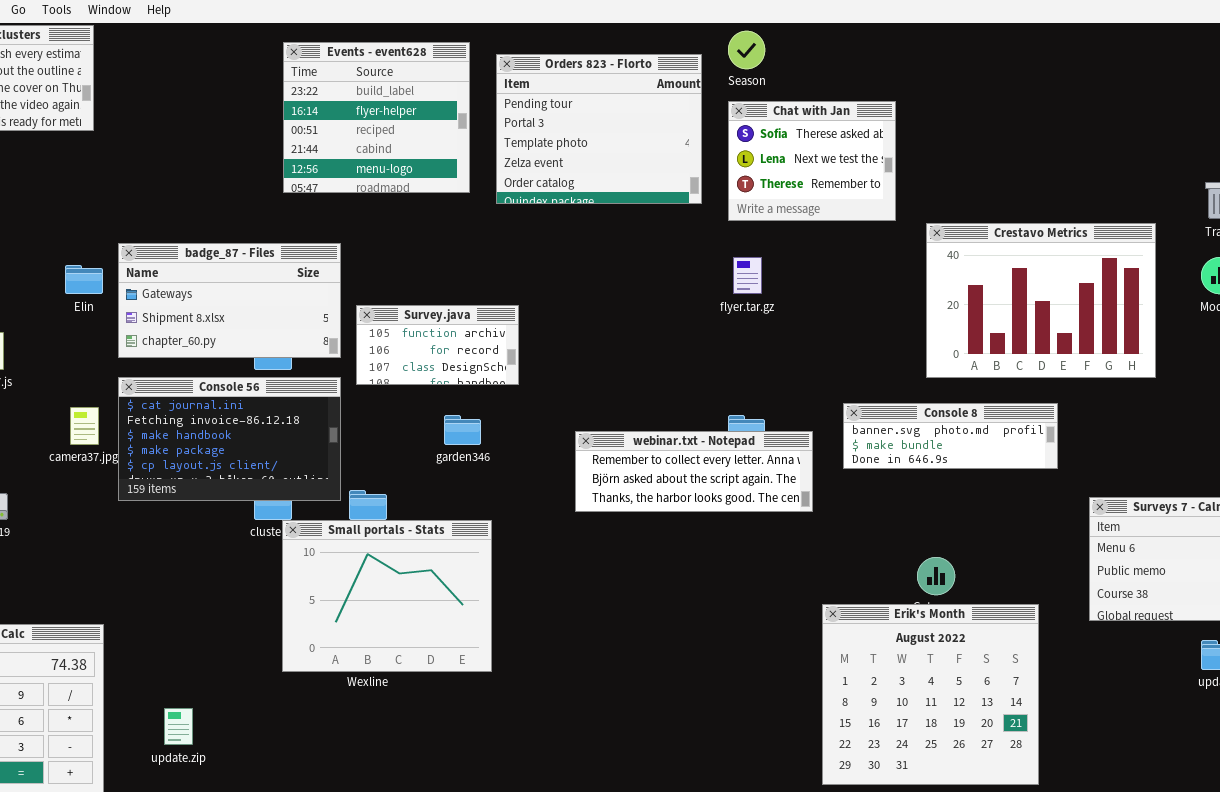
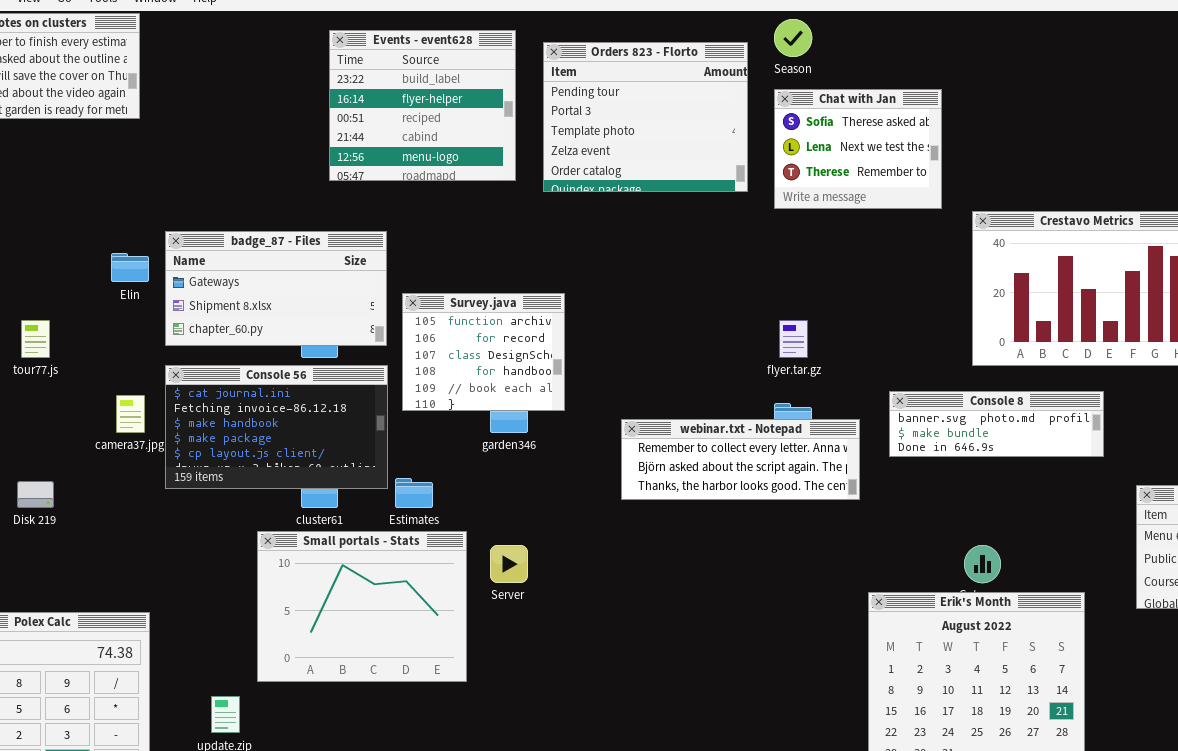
flyer.tar.gz: [733,257,762,294] -> [779,320,808,358], moved
Survey.java: [356,305,519,385] -> [402,293,565,411], resized
Small portals - Stats: [282,520,492,672] -> [257,531,467,682], moved

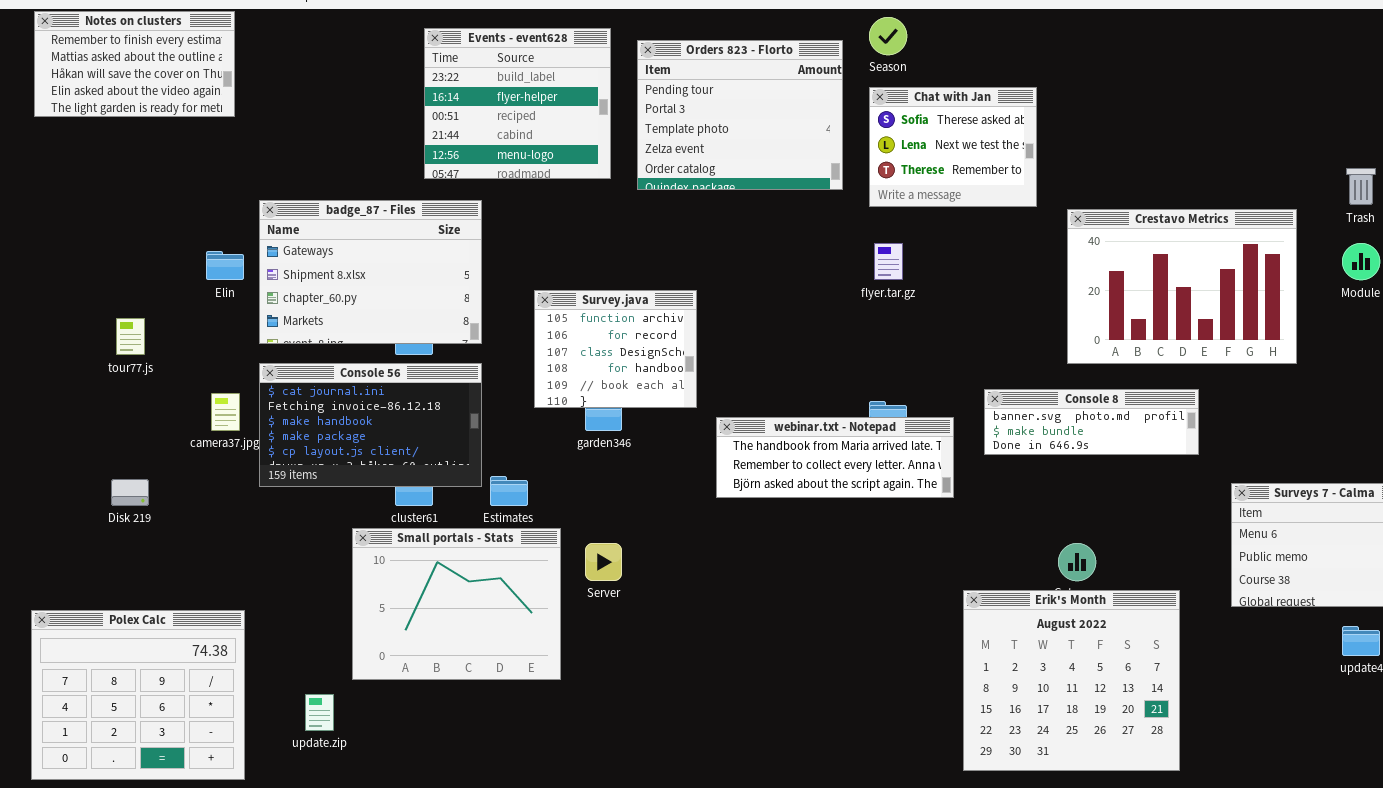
badge_87 - Files: [165,231,387,346] -> [259,200,482,344], resized
Survey.java: [402,293,565,411] -> [534,290,697,408], moved
flyer.tar.gz: [779,320,808,358] -> [874,243,903,280], moved
webinar.txt - Notepad: [621,419,860,500] -> [716,417,954,498], scrolled up 1 row

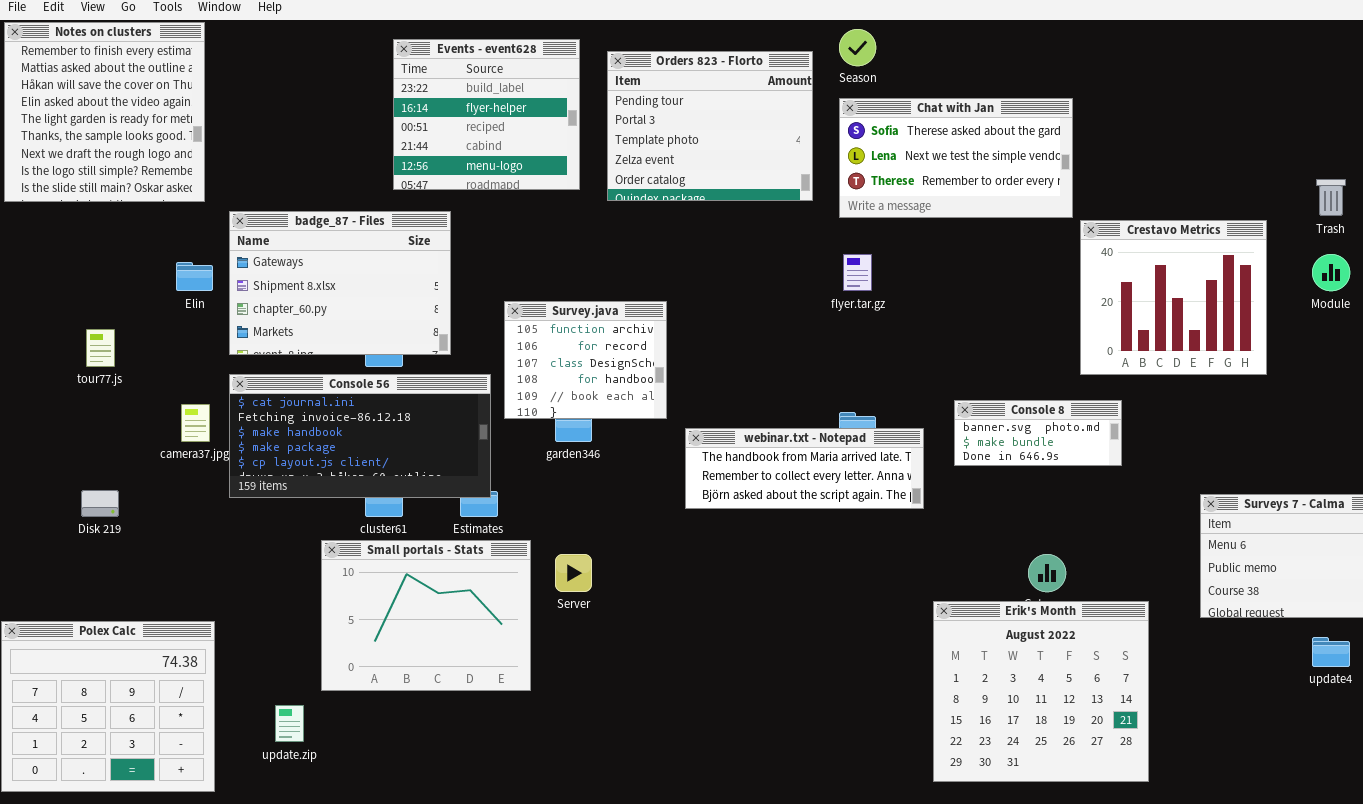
Notes on clusters: [34,11,235,117] -> [4,22,205,202], resized
Chat with Jan: [869,87,1037,207] -> [839,98,1073,218], resized
Crestavo Metrics: [1067,209,1297,364] -> [1080,220,1267,375], resized
Console 56: [259,363,482,487] -> [229,374,491,498], resized
Console 8: [984,389,1199,455] -> [954,400,1122,466], resized

